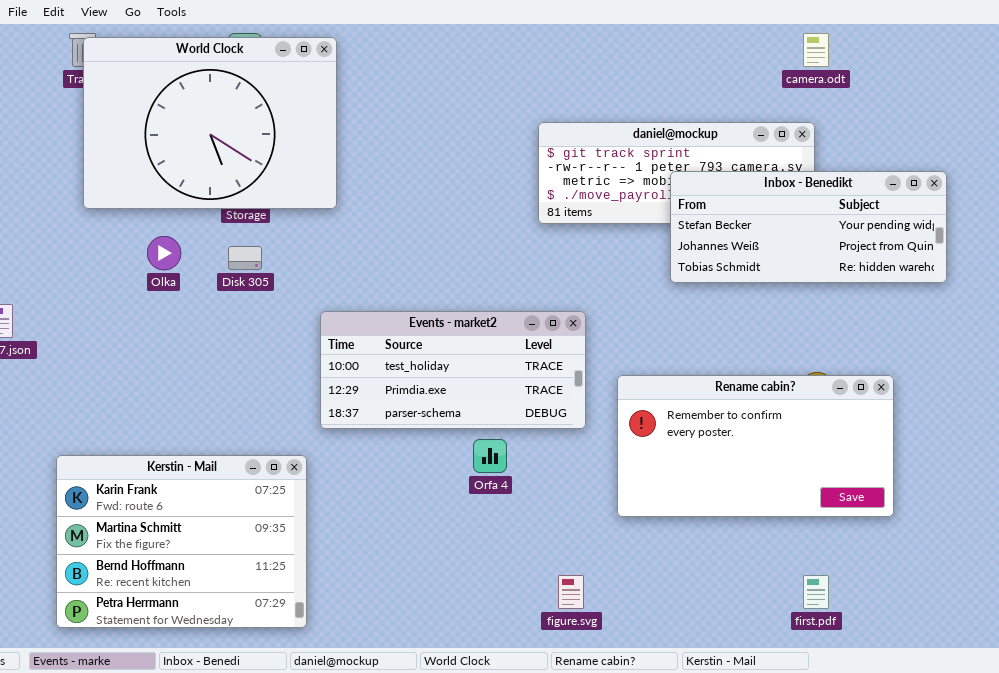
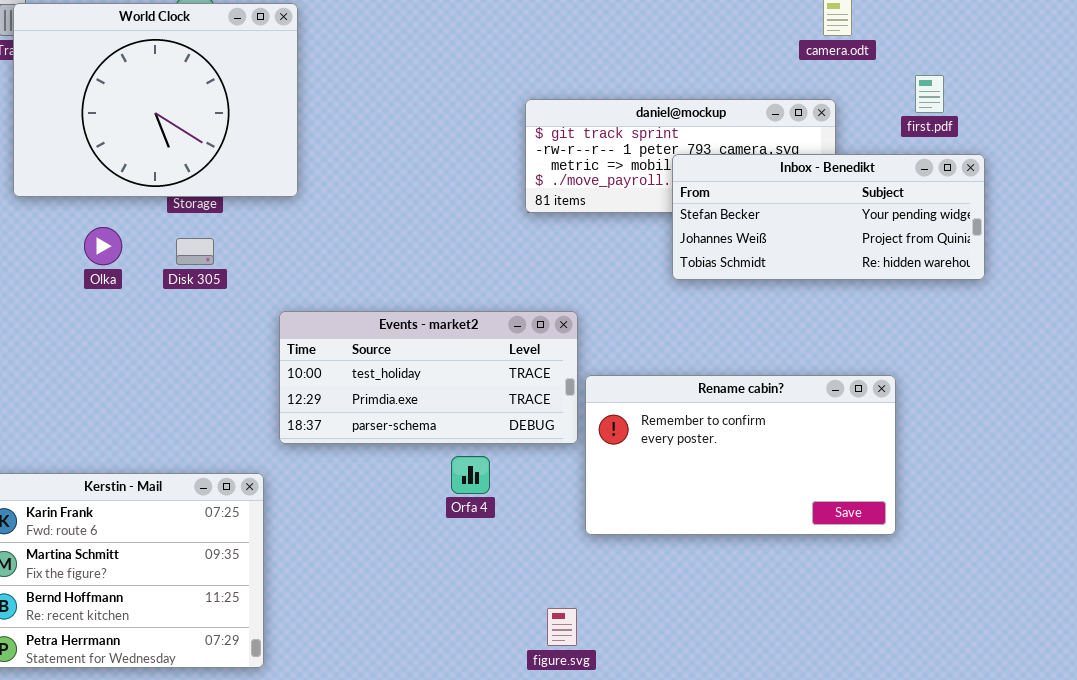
Rename cabin?: [617,375,894,517] -> [585,375,896,535], moved
first.pdf: [803,575,829,609] -> [915,75,944,113], moved

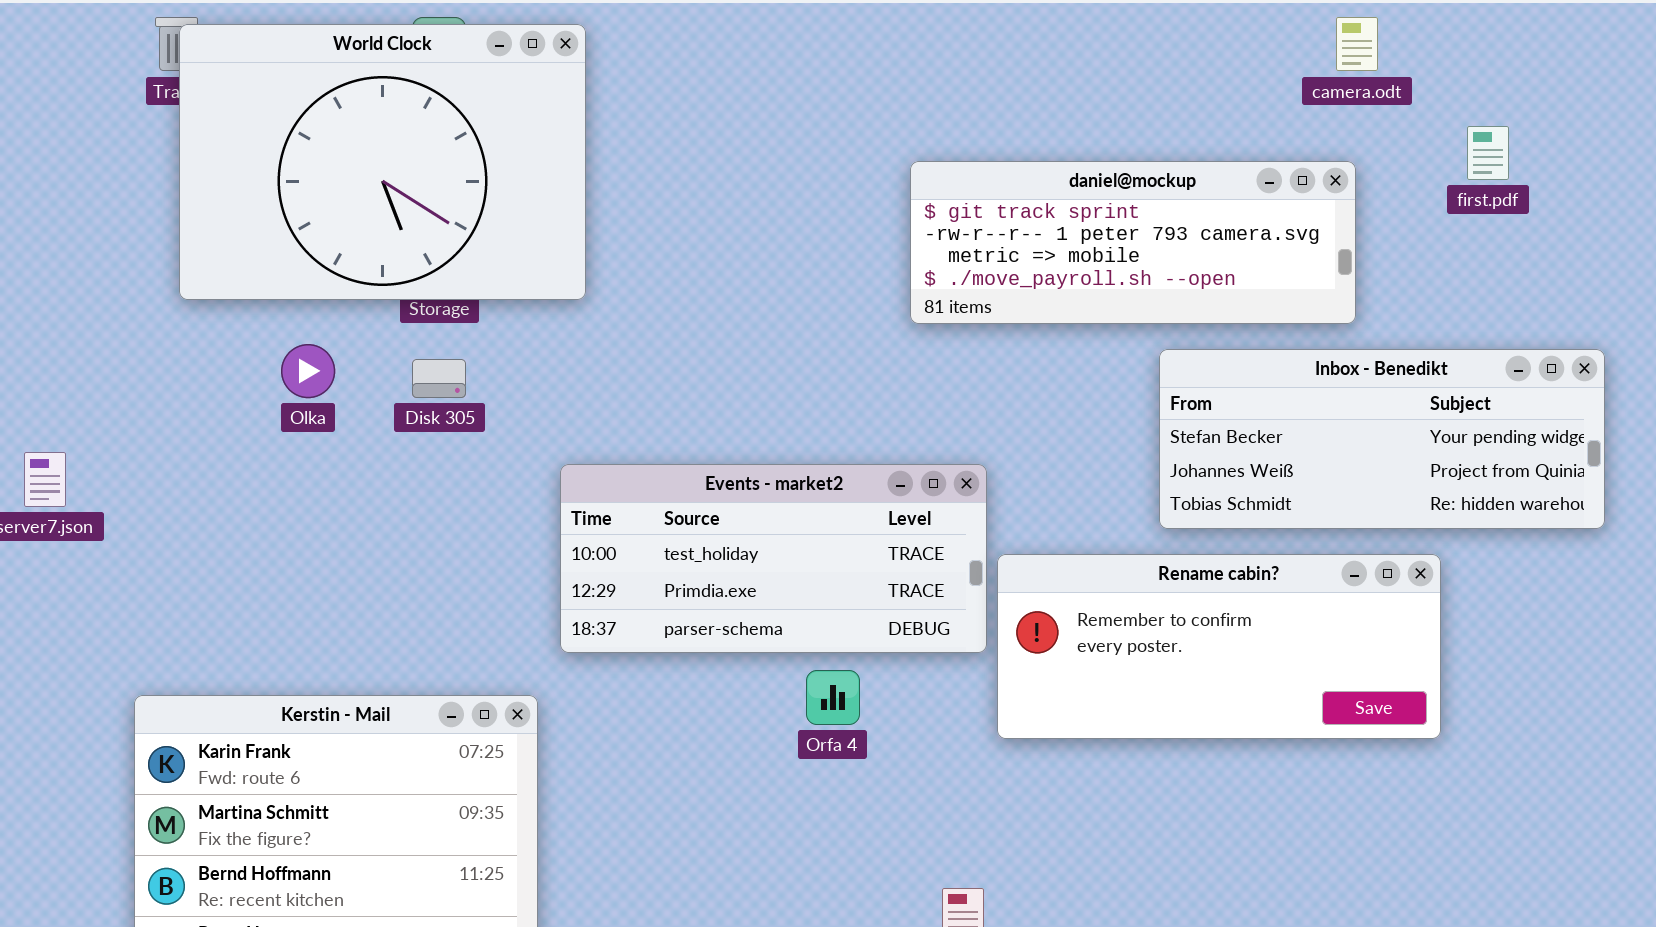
Inbox - Benedikt: [672,154,985,280] -> [1159,349,1605,529], moved
Rename cabin?: [585,375,896,535] -> [997,554,1441,739], resized

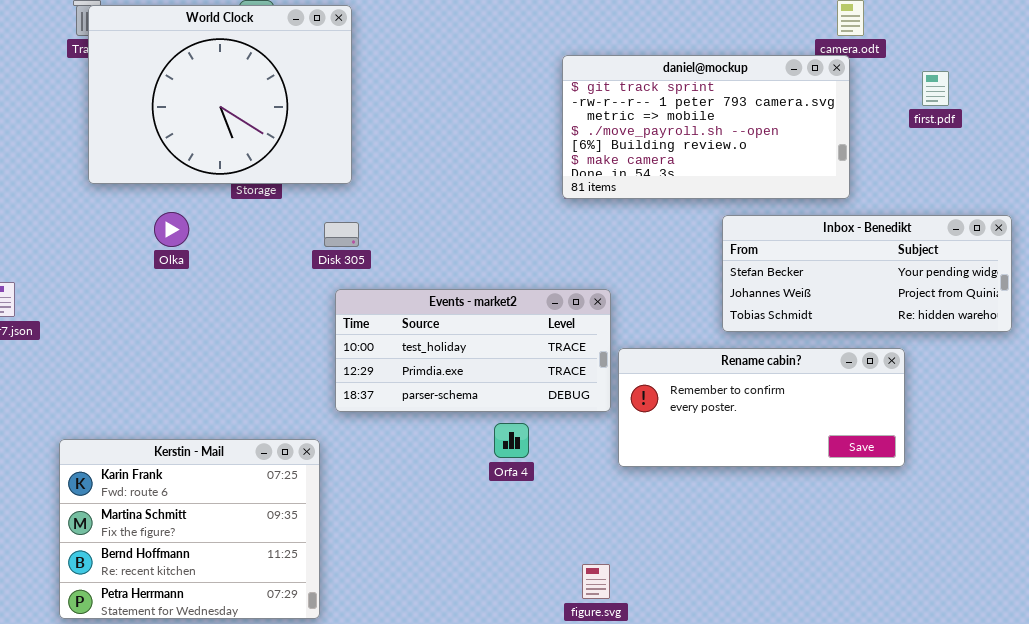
daniel@mockup: [910,161,1356,324] -> [562,55,850,199], resized
Disk 305: [412,359,466,398] -> [324,222,359,247], moved

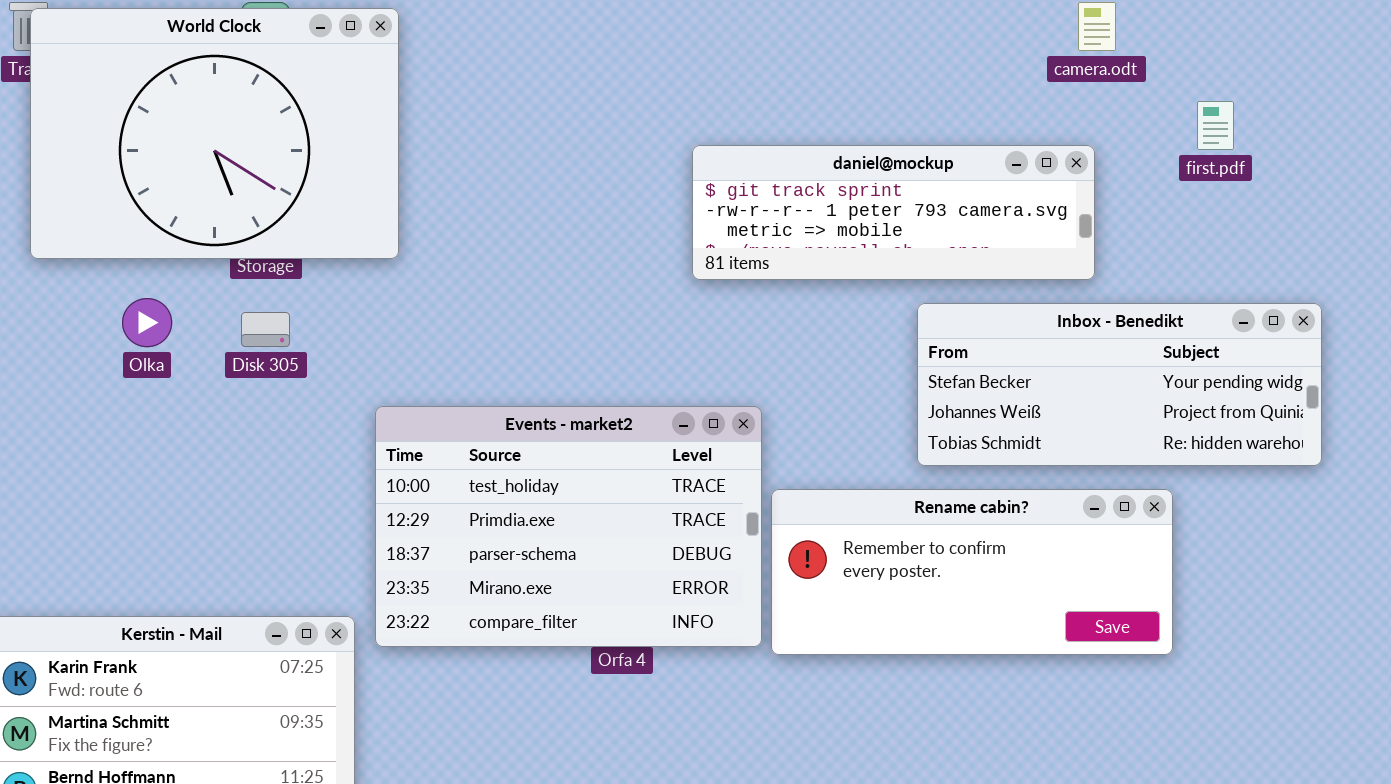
daniel@mockup: [562,55,850,199] -> [692,145,1095,280], resized
Disk 305: [324,222,359,247] -> [241,312,290,347], moved
Events - market2: [335,289,611,412] -> [375,406,762,647], resized

